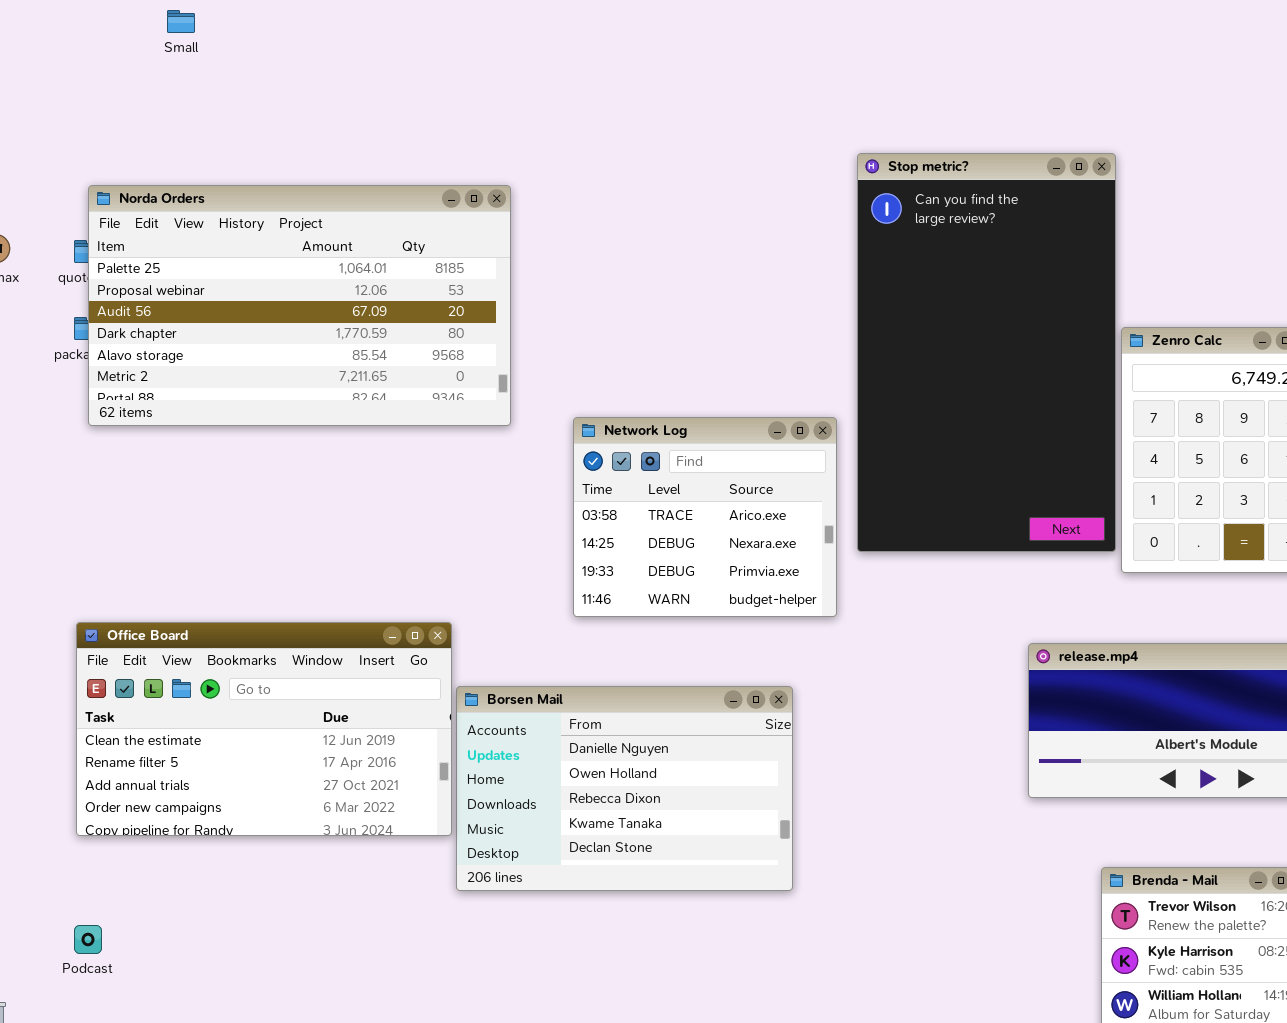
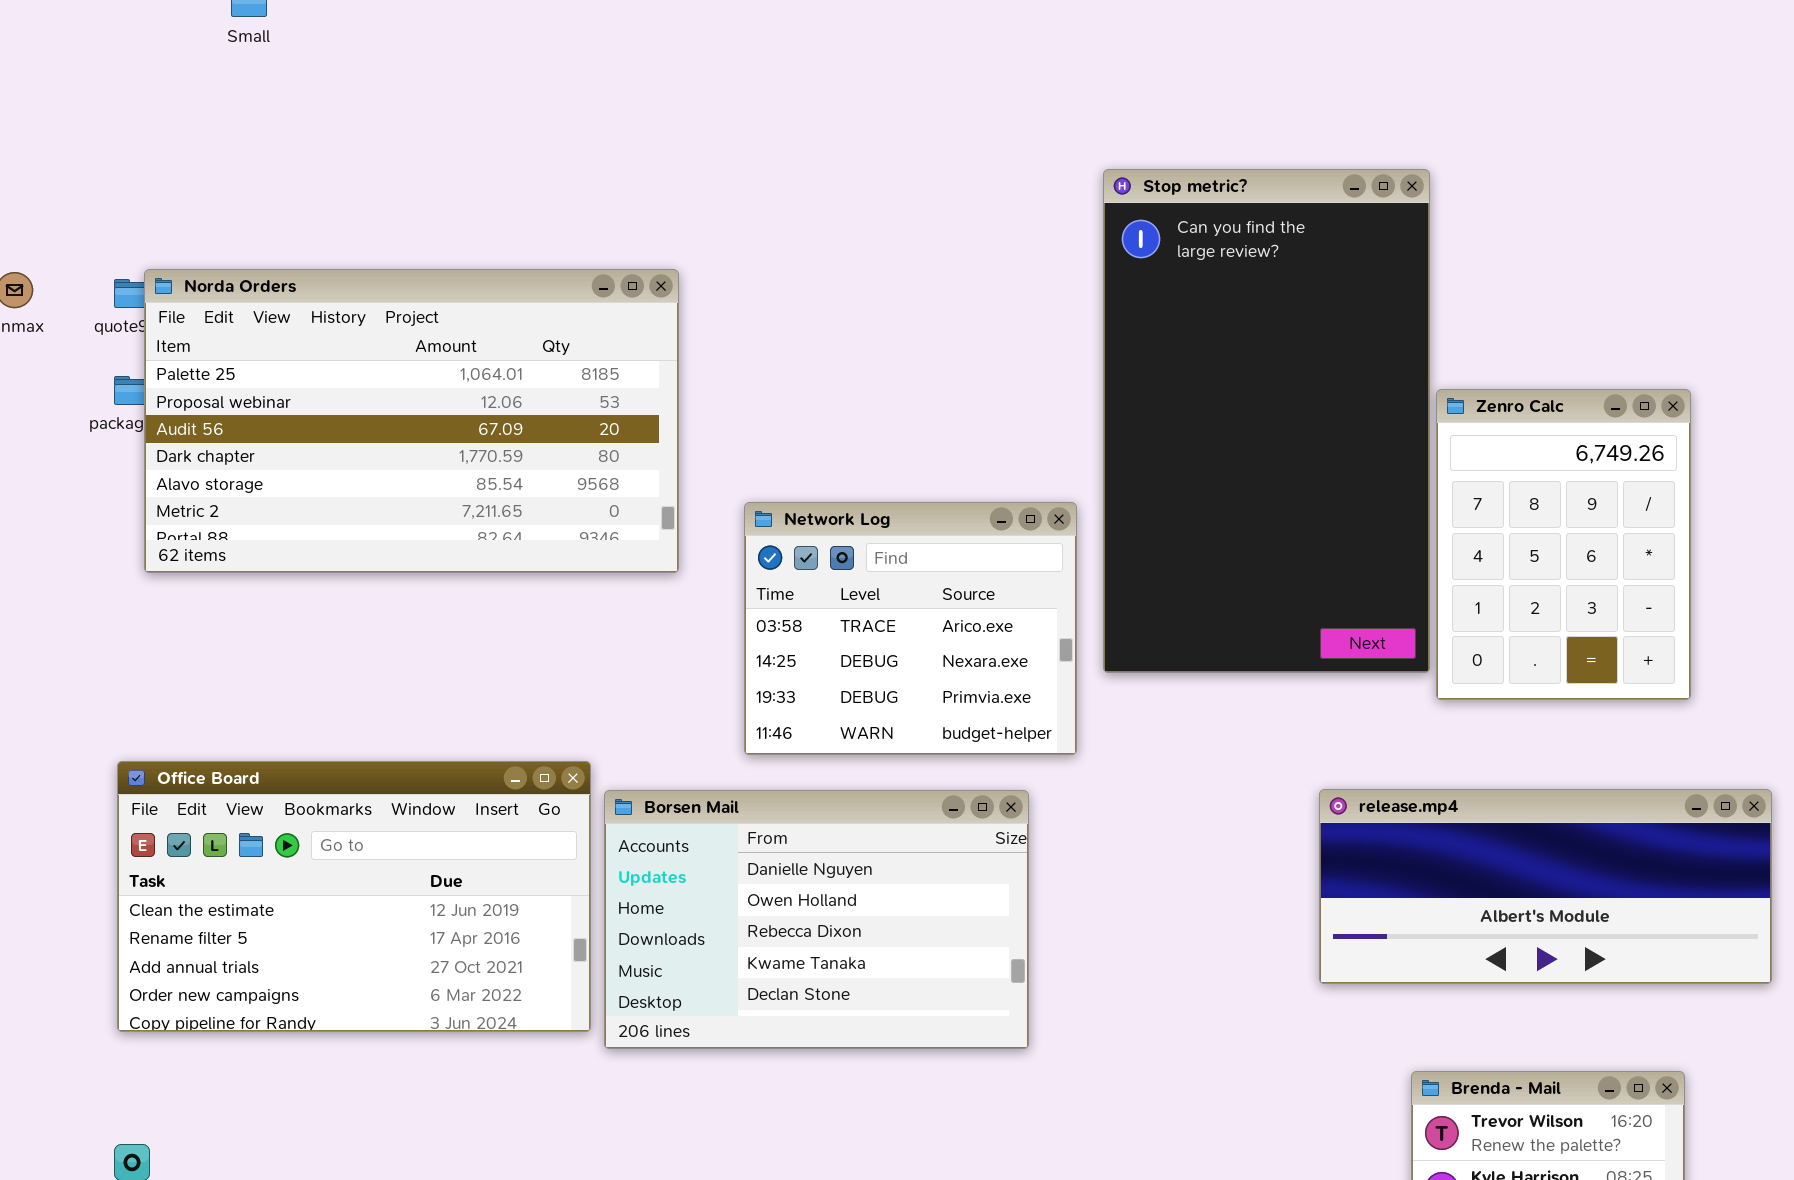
Norda Orders: [88,185,511,426] -> [144,269,679,573], moved
Borsen Mail: [456,686,793,891] -> [604,790,1029,1049], moved

